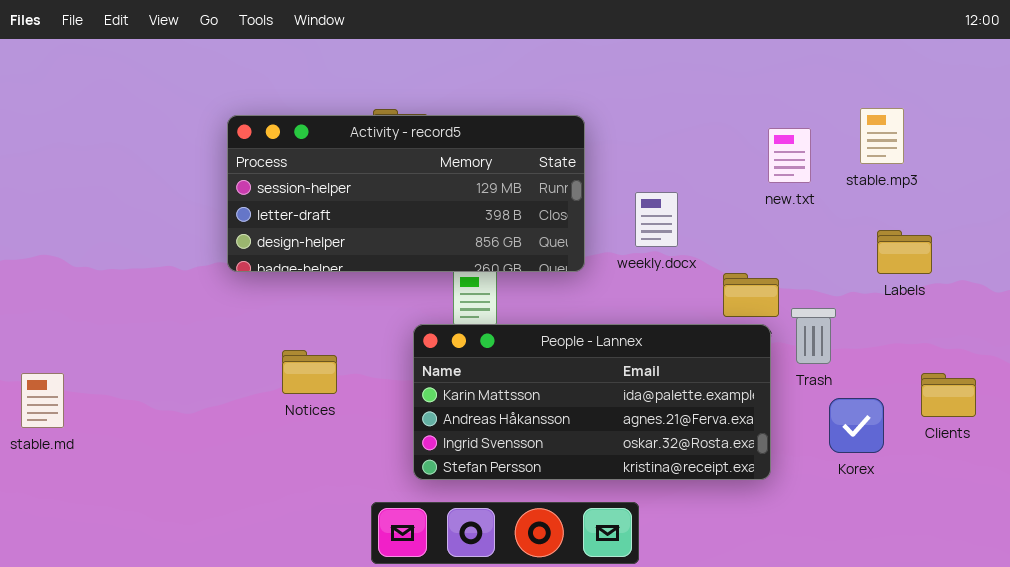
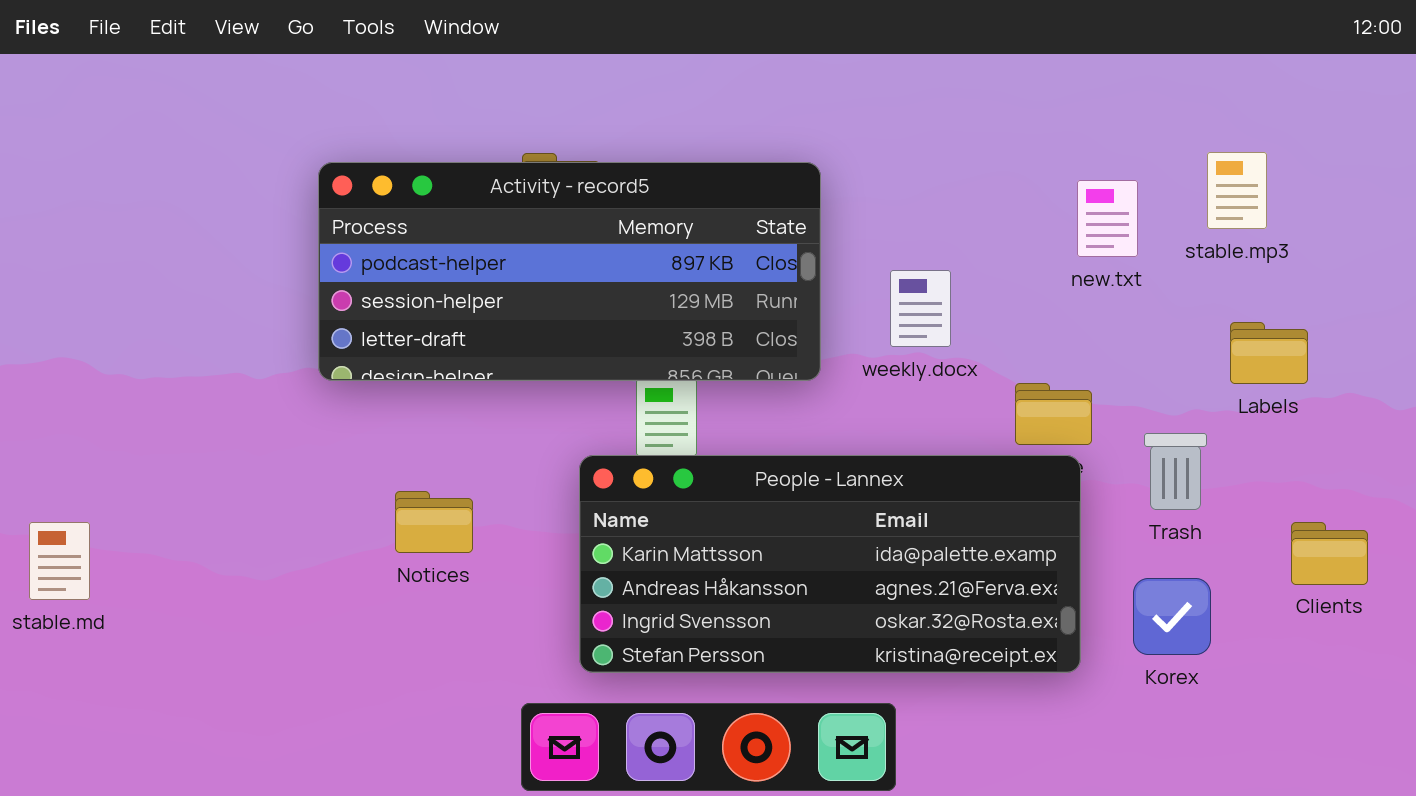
Activity - record5: [227,115,585,272] -> [318,162,821,381], scrolled up 1 row
Trash: [791,308,836,364] -> [1144,433,1207,510], moved
Korex: [829,398,884,453] -> [1133,578,1211,655], moved

